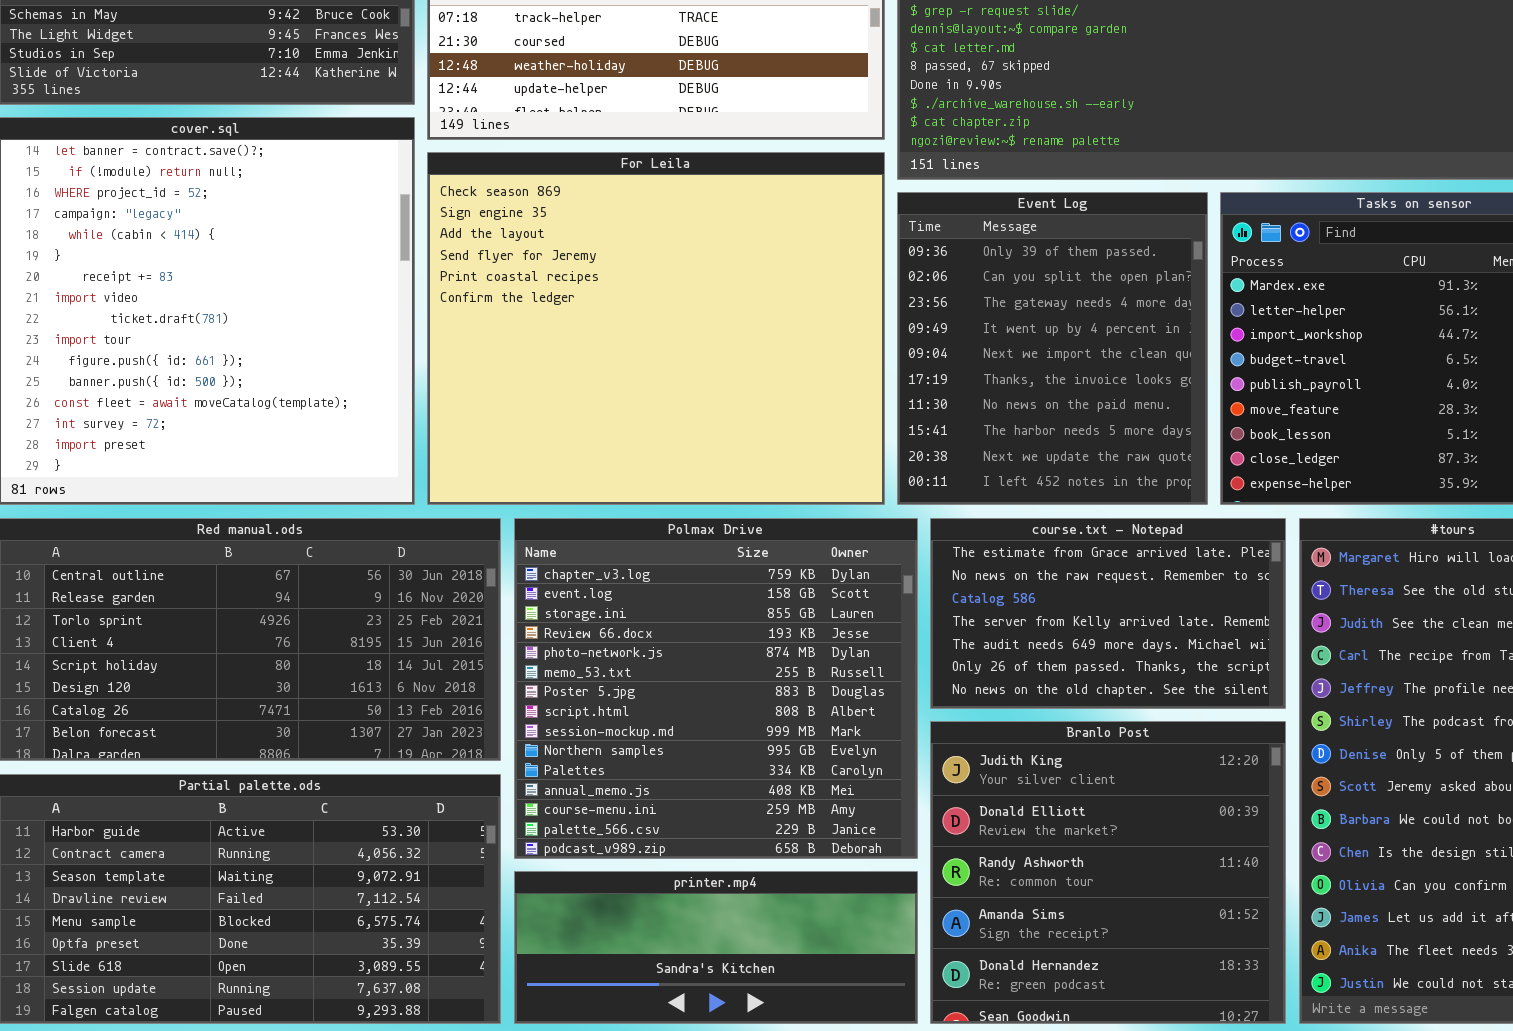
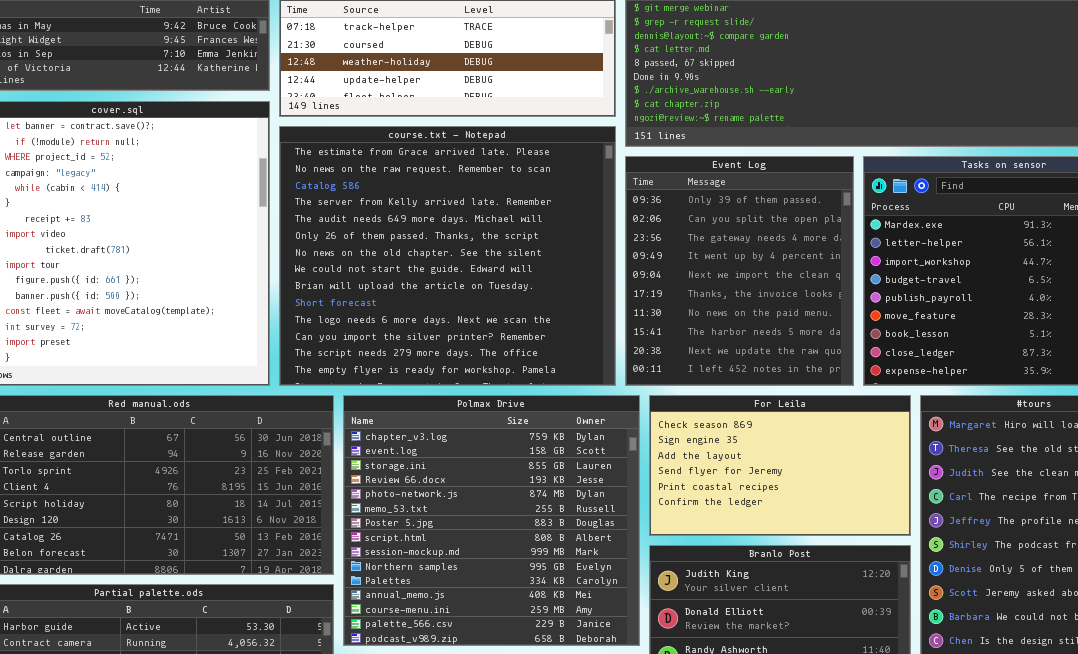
For Leila: [427,152,885,505] -> [649,395,911,536], moved, resized
course.txt - Notepad: [930,518,1286,709] -> [279,126,616,386], moved, resized

